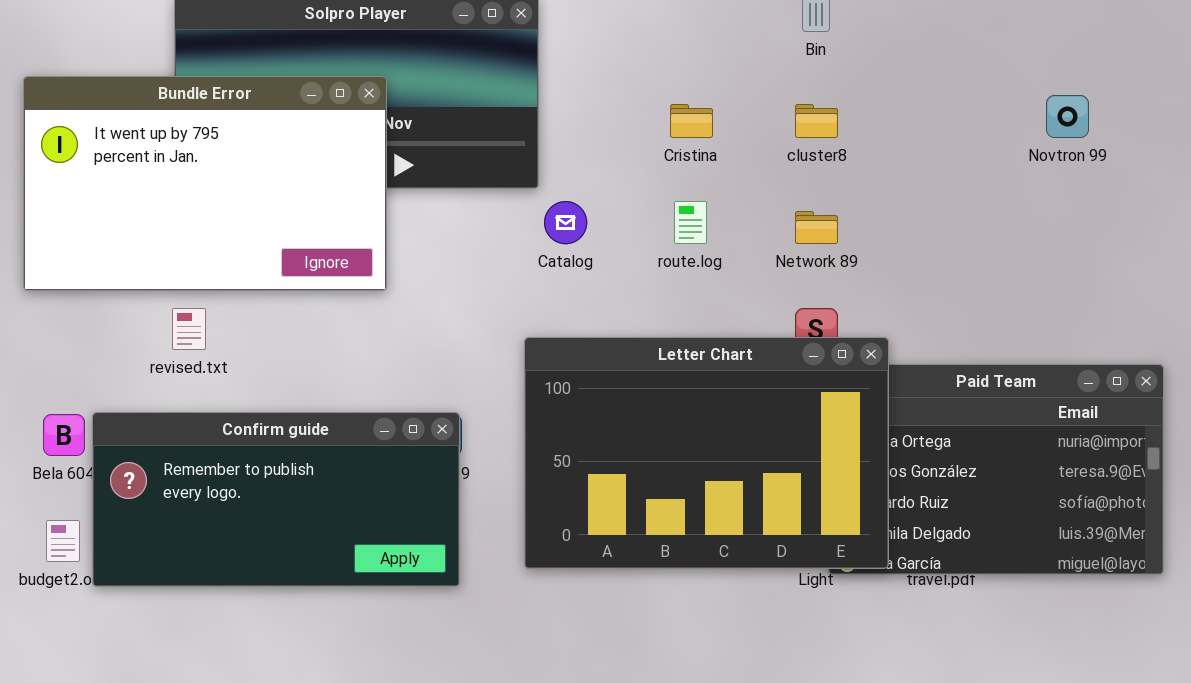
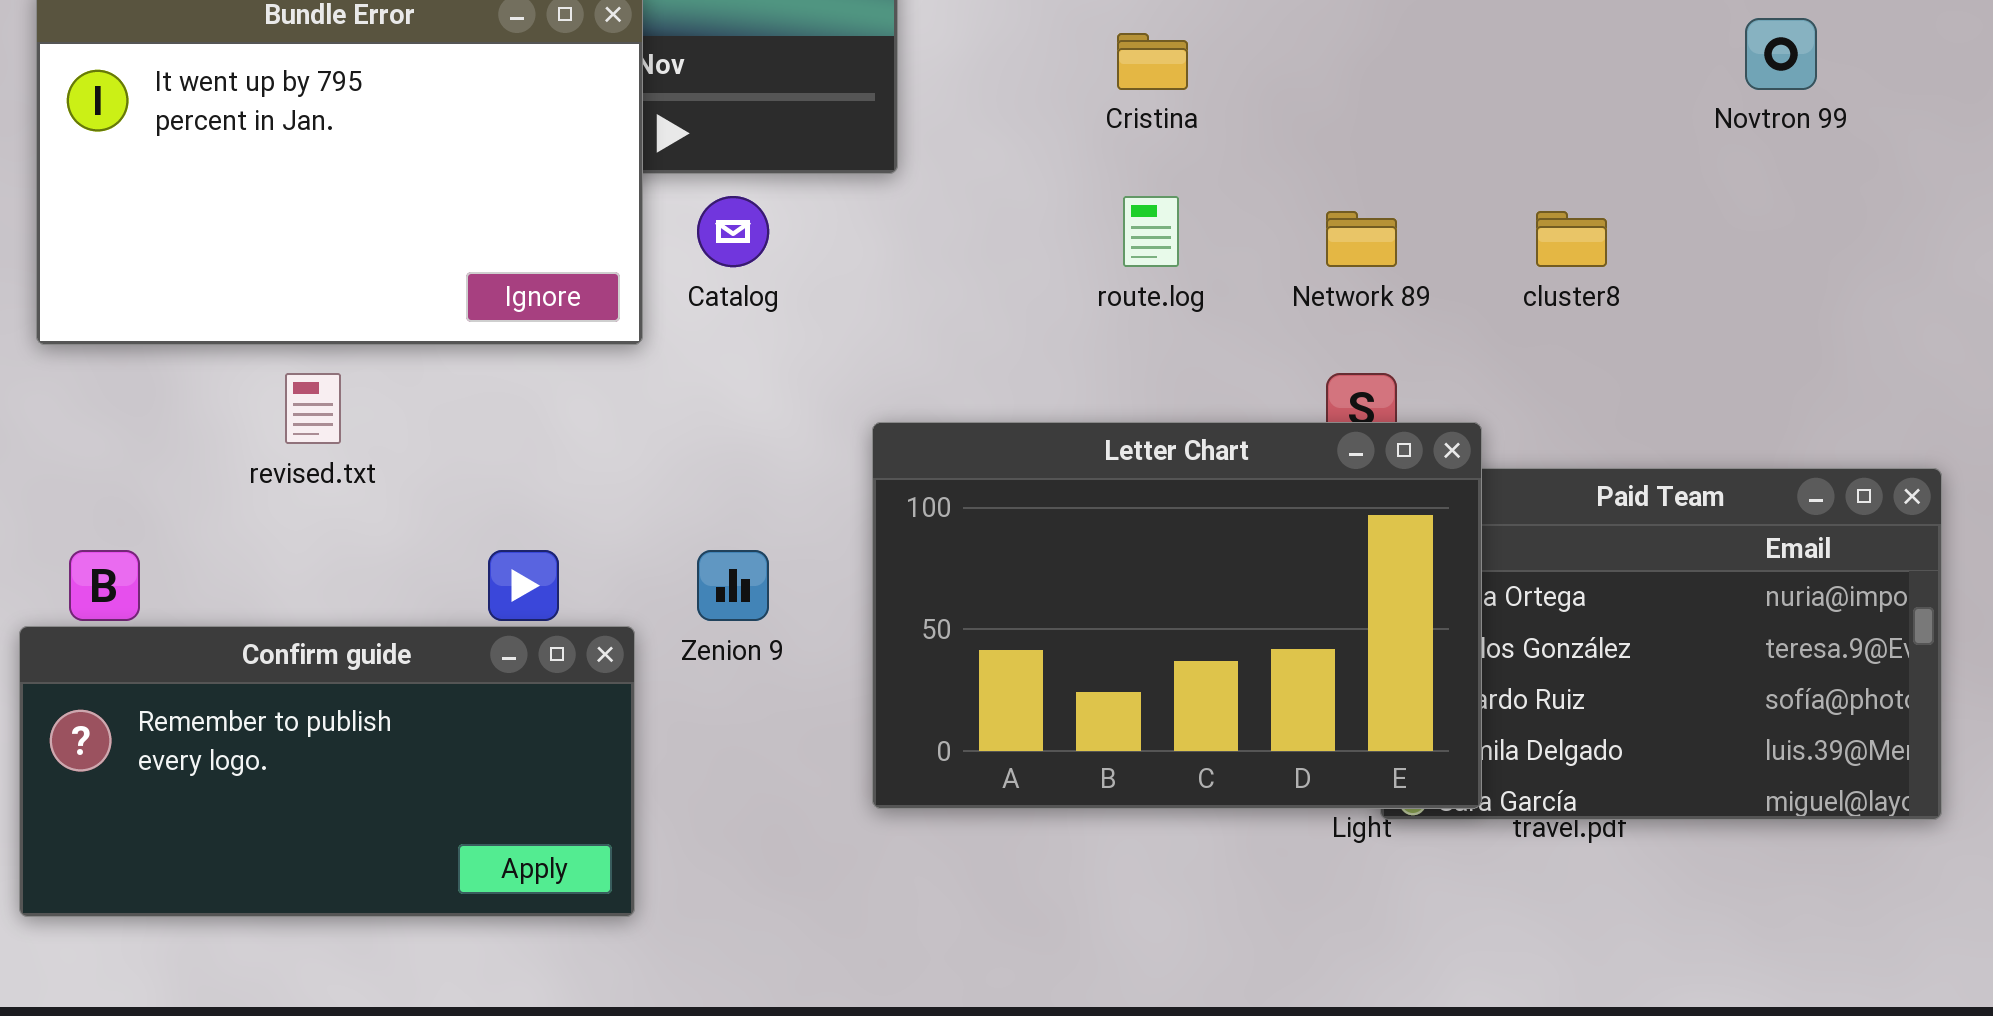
cluster8: [795,104,838,138] -> [1536,211,1607,267], moved
Catalog: [544,201,587,244] -> [697,196,769,267], moved
Confirm guide: [92,412,460,587] -> [19,626,635,917], moved

